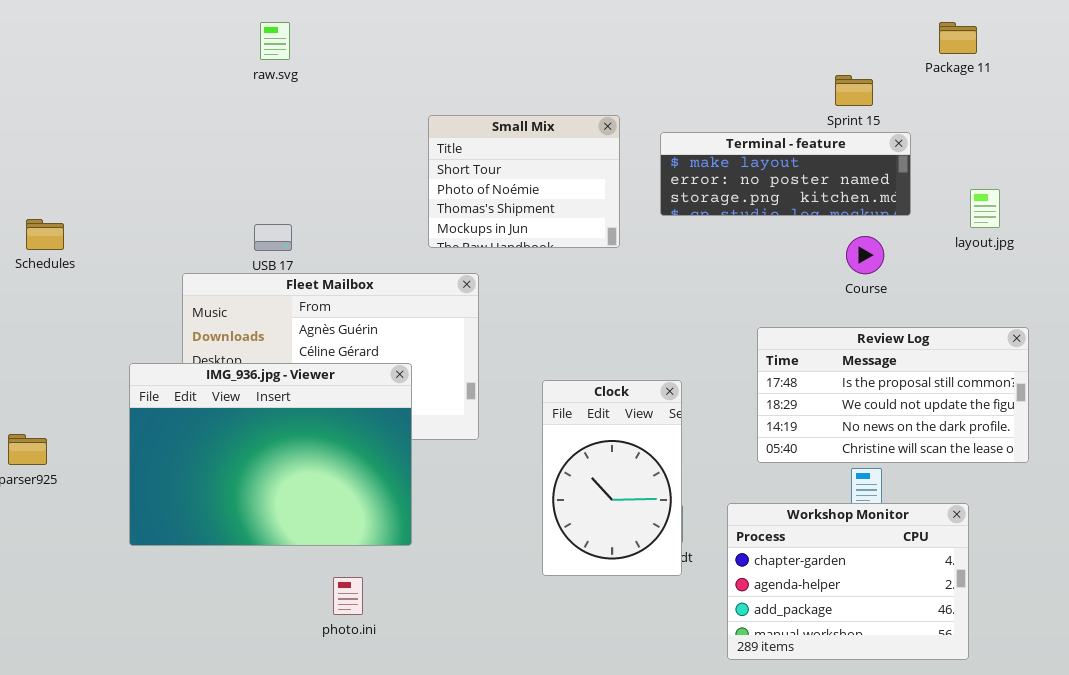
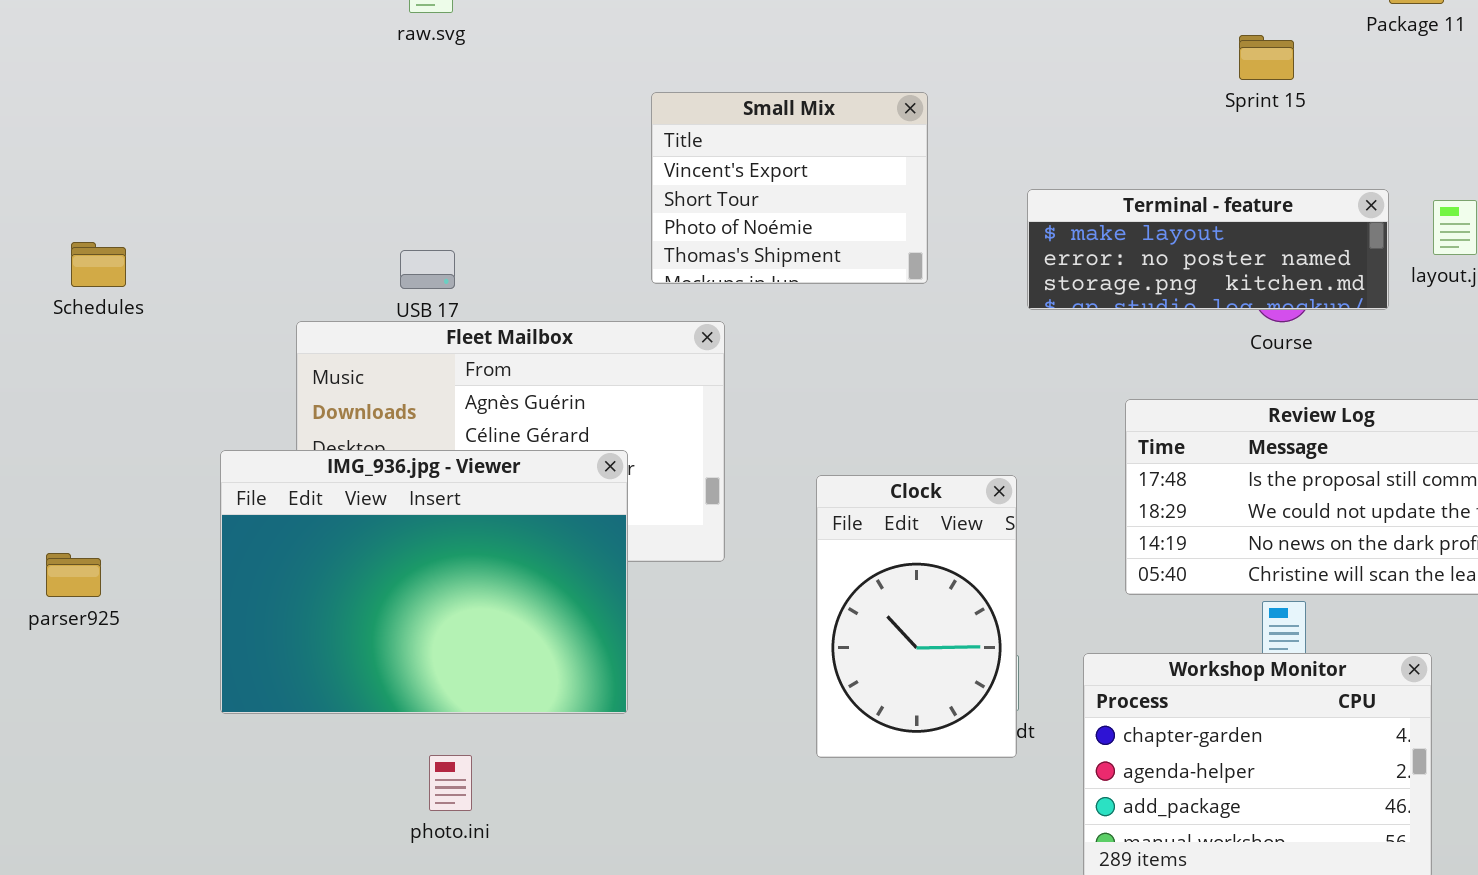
Small Mix: [428,115,620,248] -> [651,92,928,284], scrolled up 1 row
Terminal - feature: [660,132,911,216] -> [1027,189,1389,310], moved
photo.ini: [333,577,363,615] -> [429,755,472,811], moved

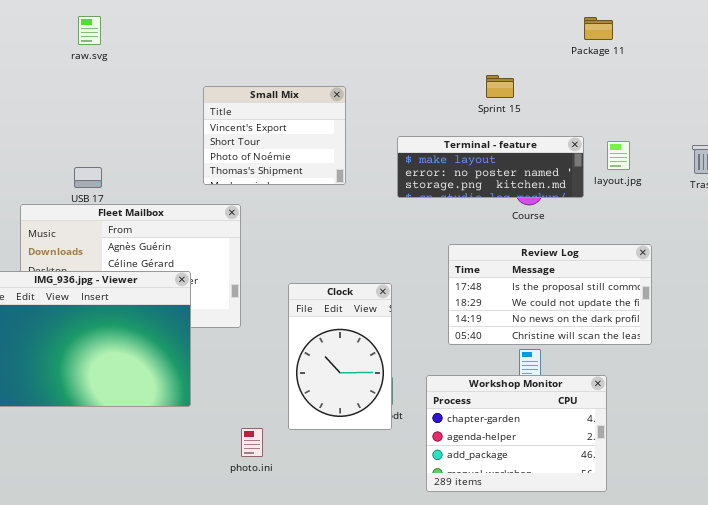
Sprint 15: [1239,35,1294,80] -> [486,75,514,98], moved
photo.ini: [429,755,472,811] -> [241,428,263,457], moved

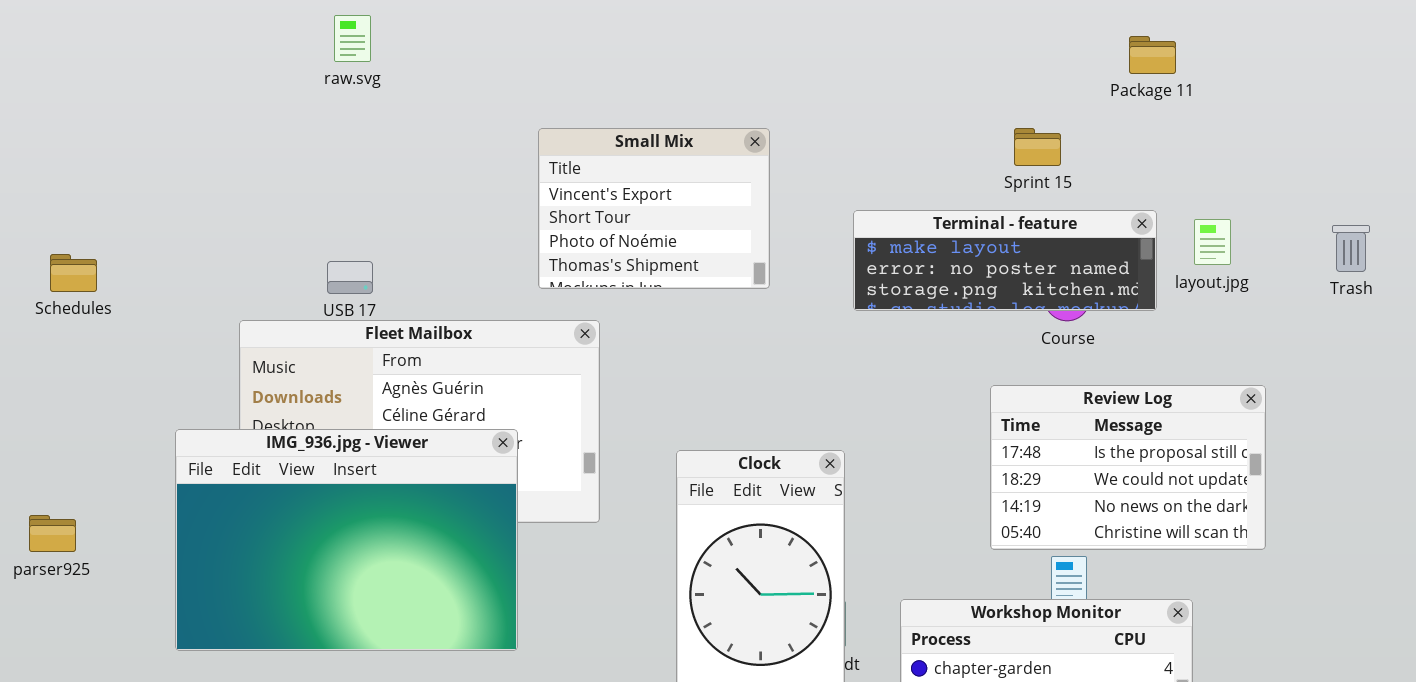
Package 11: [584,17,613,40] -> [1129,36,1176,74], moved
Sprint 15: [486,75,514,98] -> [1014,128,1061,166], moved
Review Log: [448,244,652,345] -> [990,385,1266,550], resized

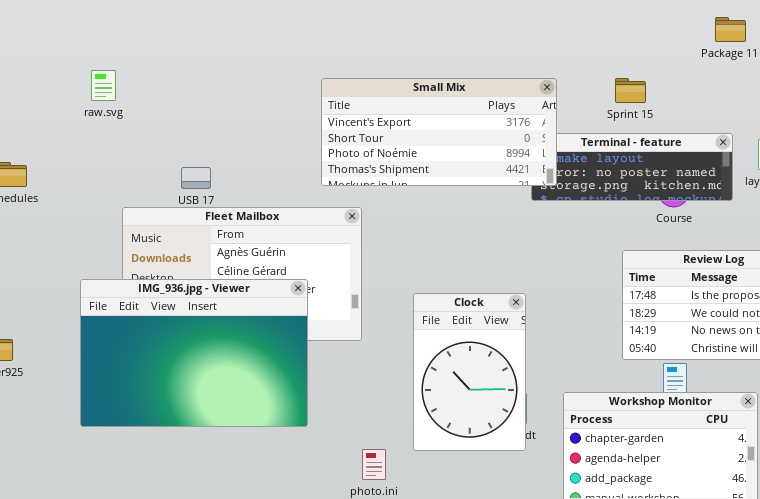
raw.svg: [334,15,371,62] -> [91,70,116,101], moved
Small Mix: [538,128,770,289] -> [321,78,557,186], resized
Sprint 15: [1014,128,1061,166] -> [615,78,646,103], moved

